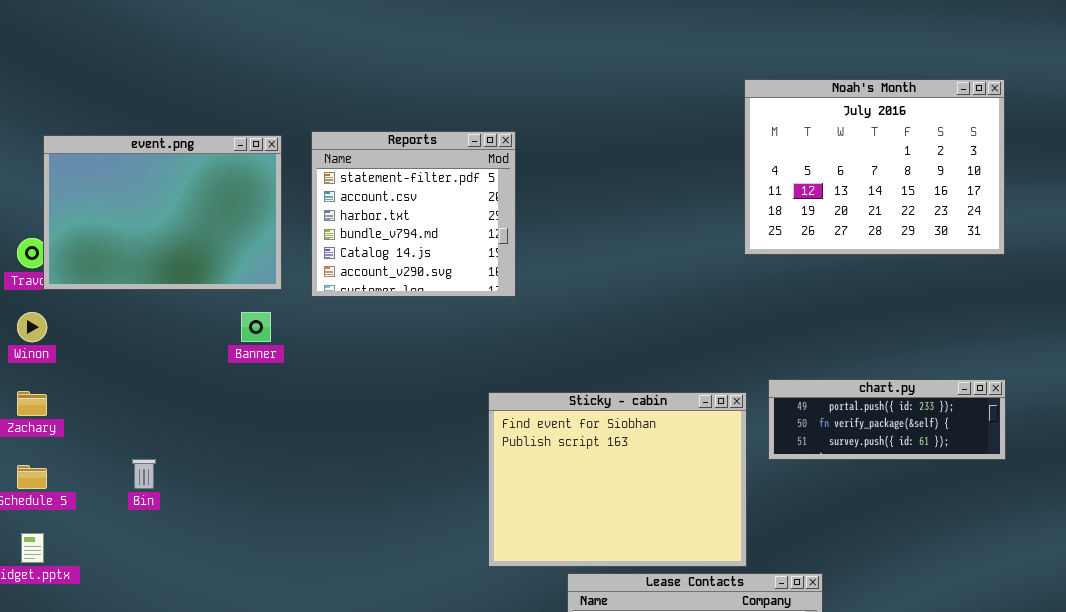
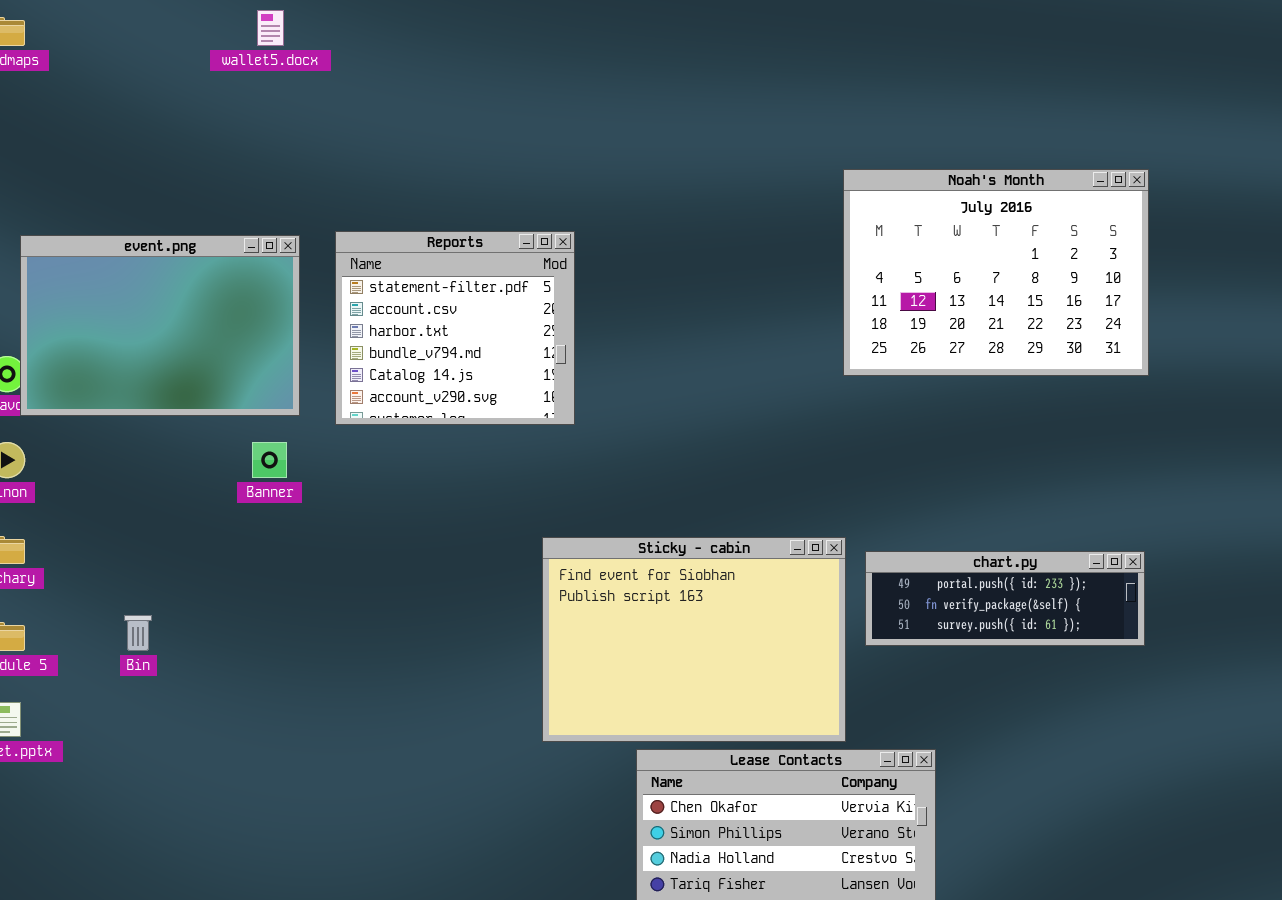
chart.py: [768,379,1006,460] -> [865,551,1145,646], moved

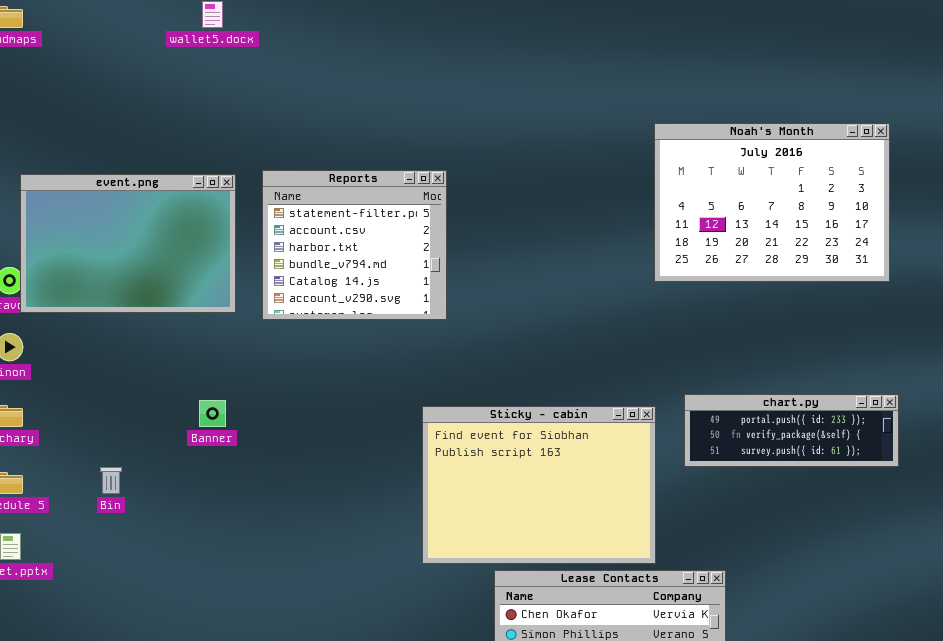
Banner: [252,442,287,478] -> [199,400,226,427], moved
chart.py: [865,551,1145,646] -> [684,394,899,467], moved

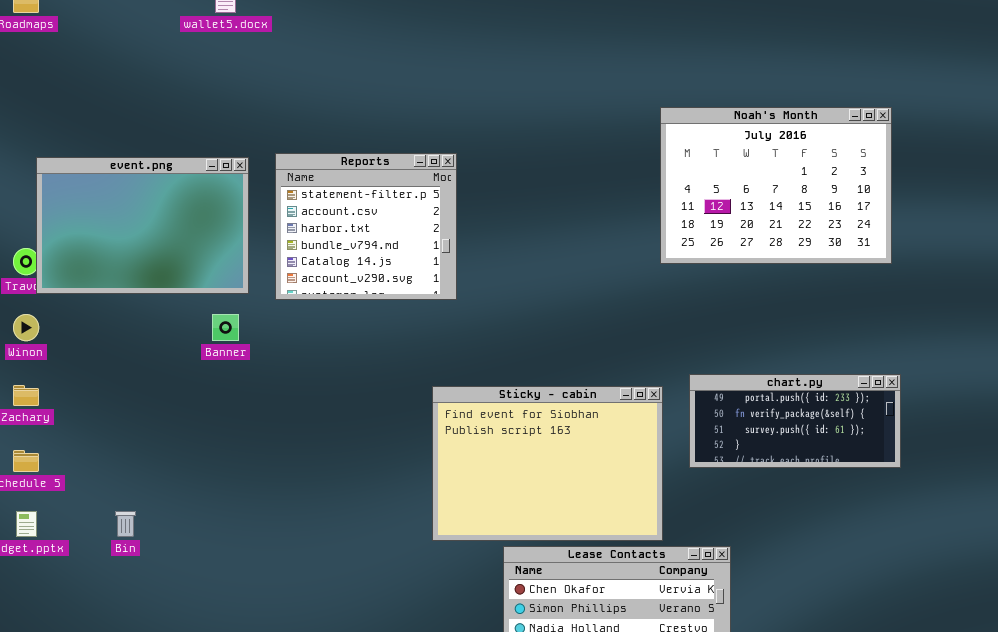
chart.py: [684,394,899,467] -> [689,374,901,468], resized
Banner: [199,400,226,427] -> [212,314,239,341], moved
Bin: [100,467,122,494] -> [115,511,136,537], moved

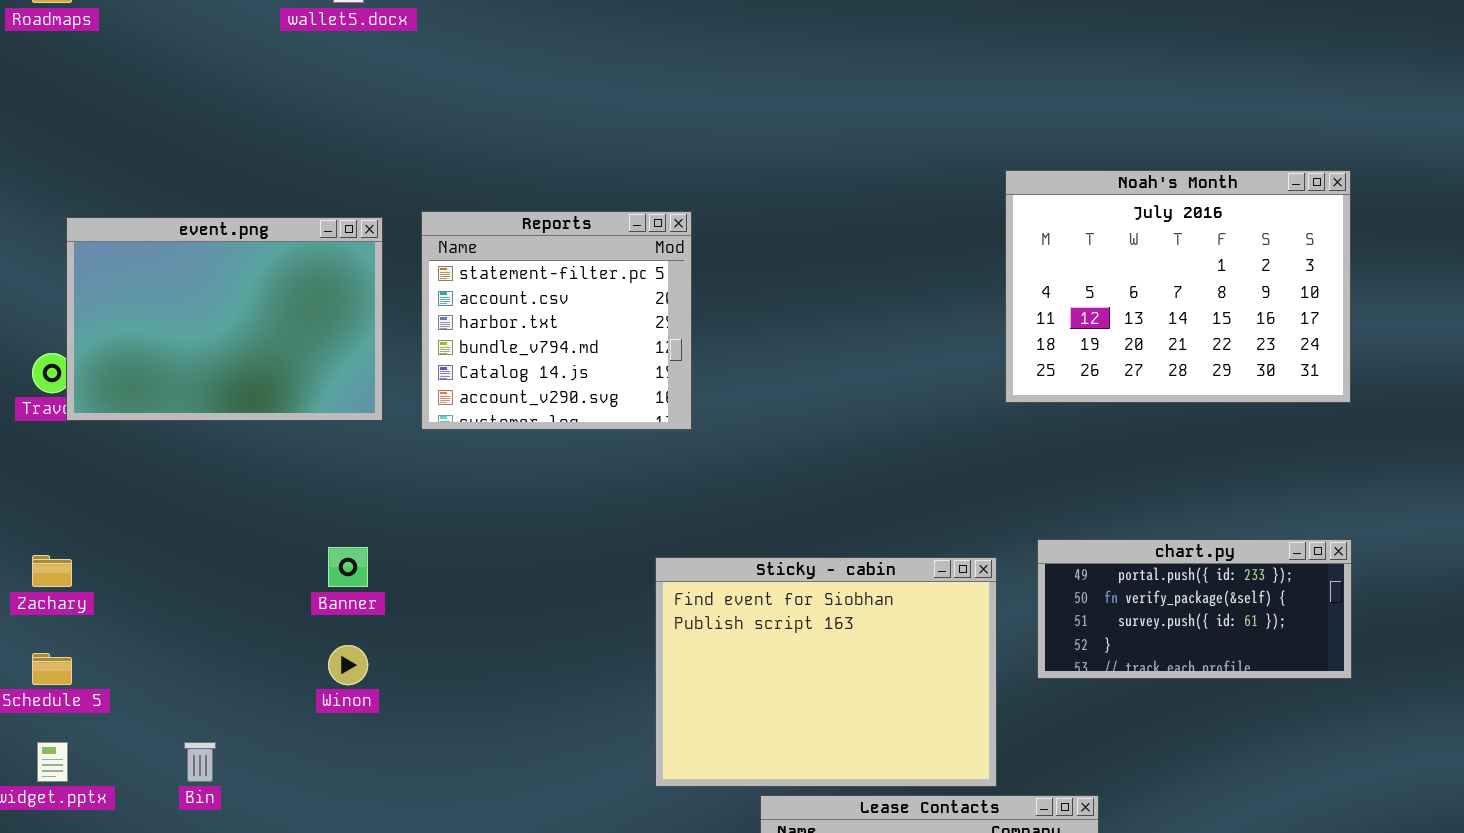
Noah's Month: [660,107,892,264] -> [1005,170,1351,403], moved
Winon: [13,314,39,341] -> [328,645,368,685], moved
Banner: [212,314,239,341] -> [328,547,368,587], moved

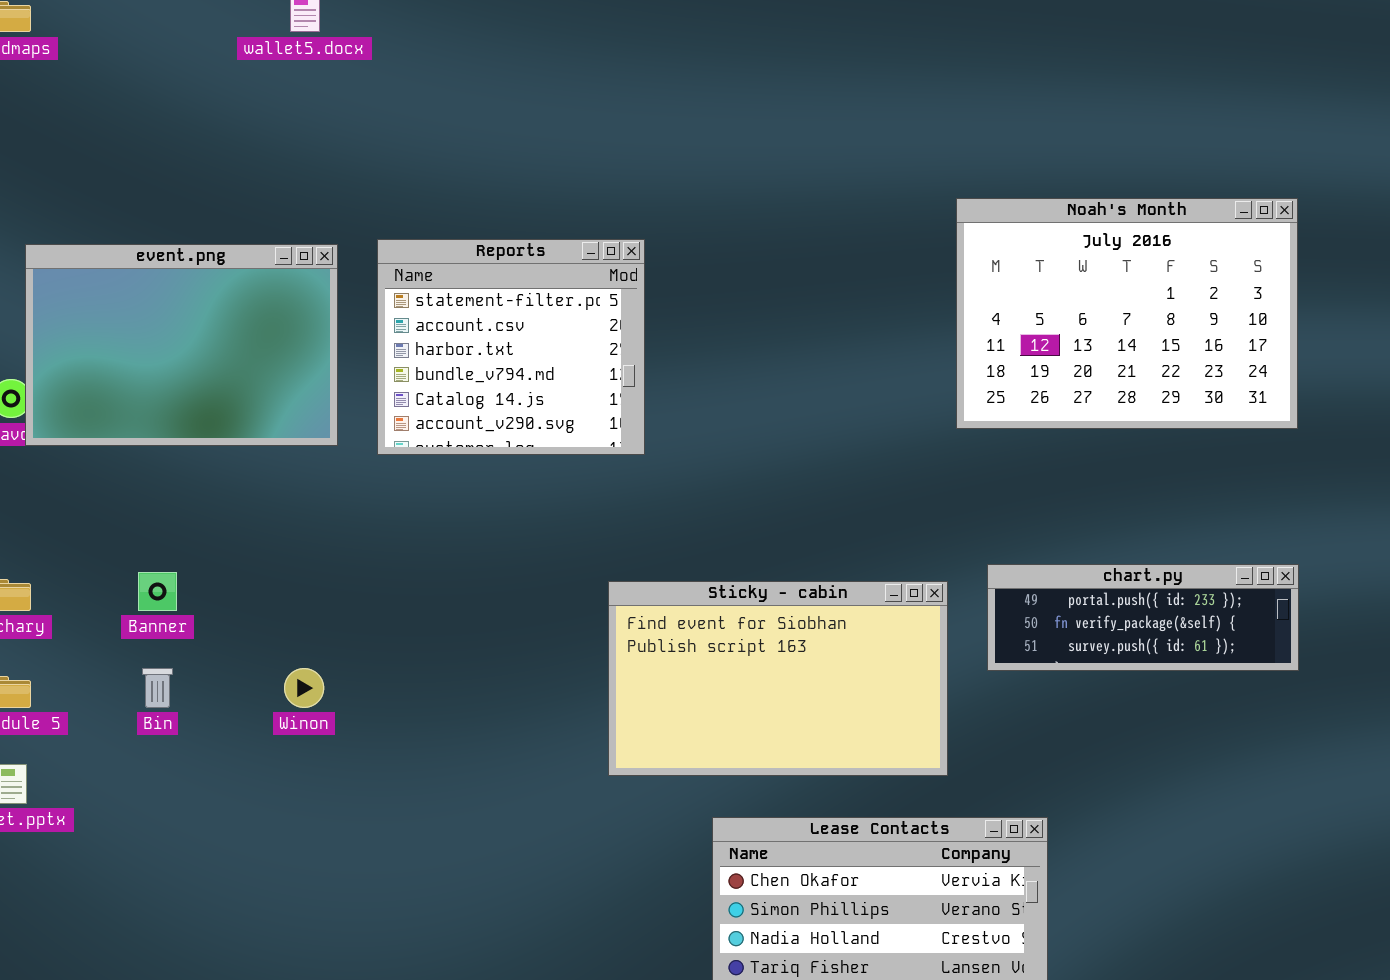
chart.py: [1037,539,1352,679] -> [987,564,1299,671], resized
Banner: [328,547,368,587] -> [138,572,177,611], moved
Sticky - cabin: [655,557,997,787] -> [608,581,948,776], resized
Bin: [184,742,216,782] -> [142,668,173,708], moved

